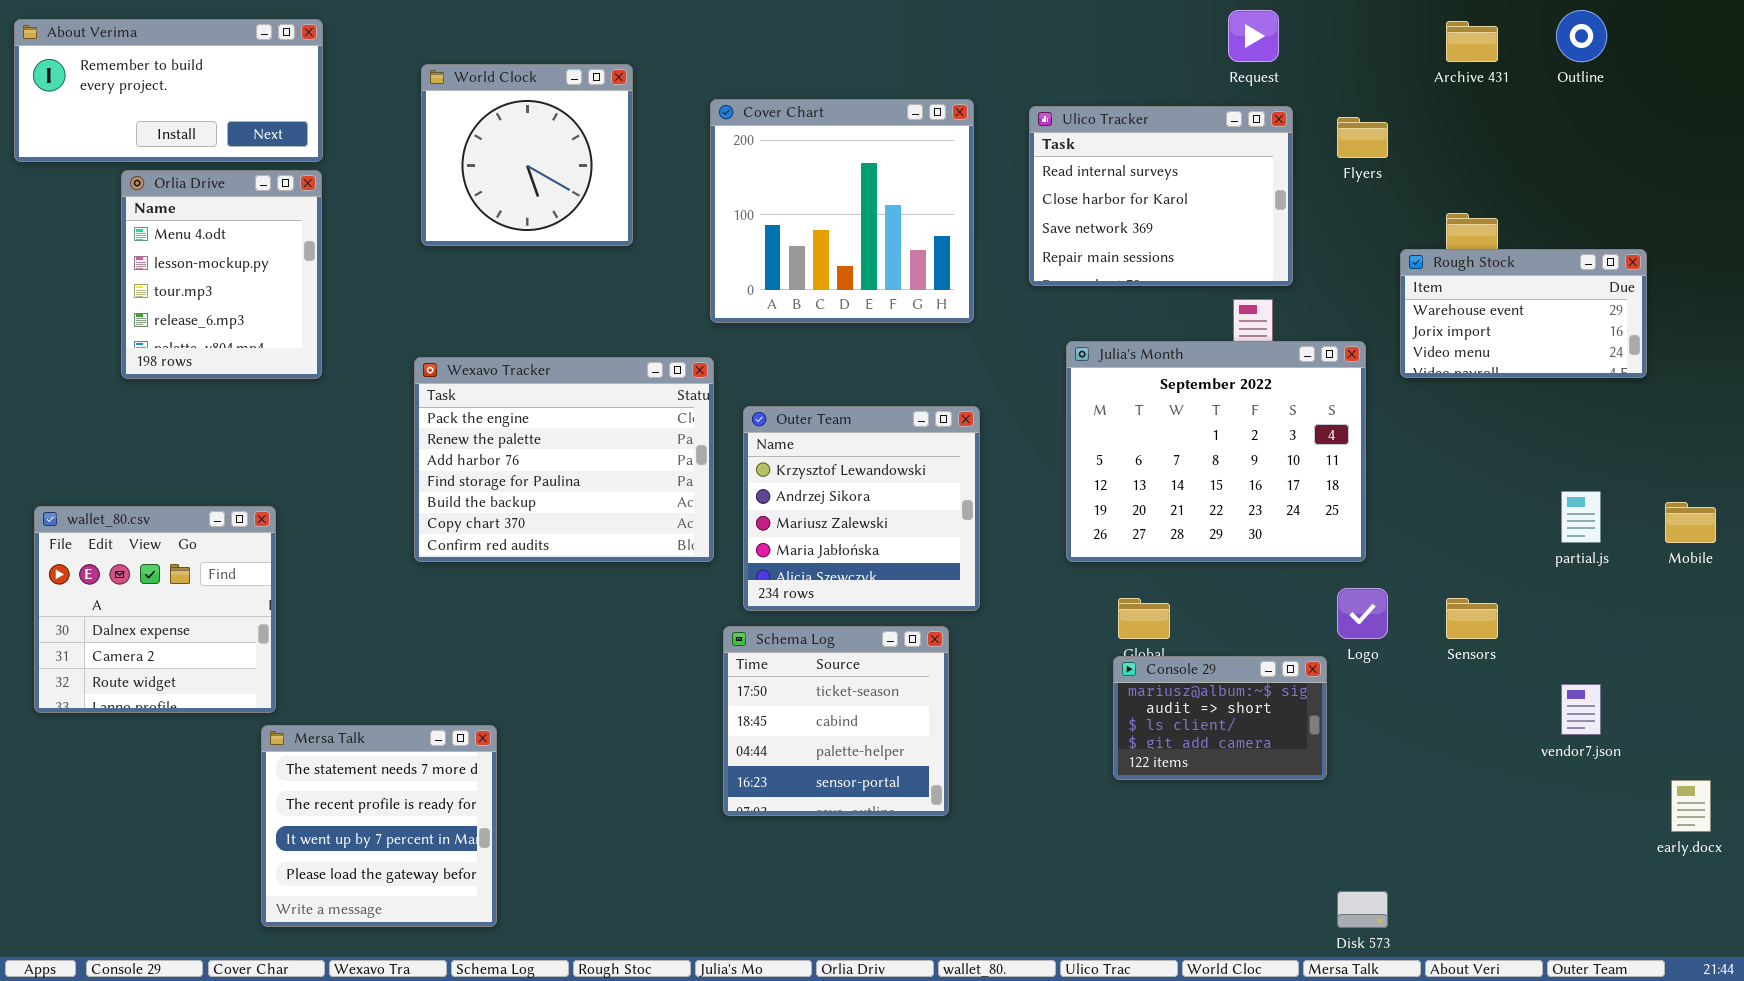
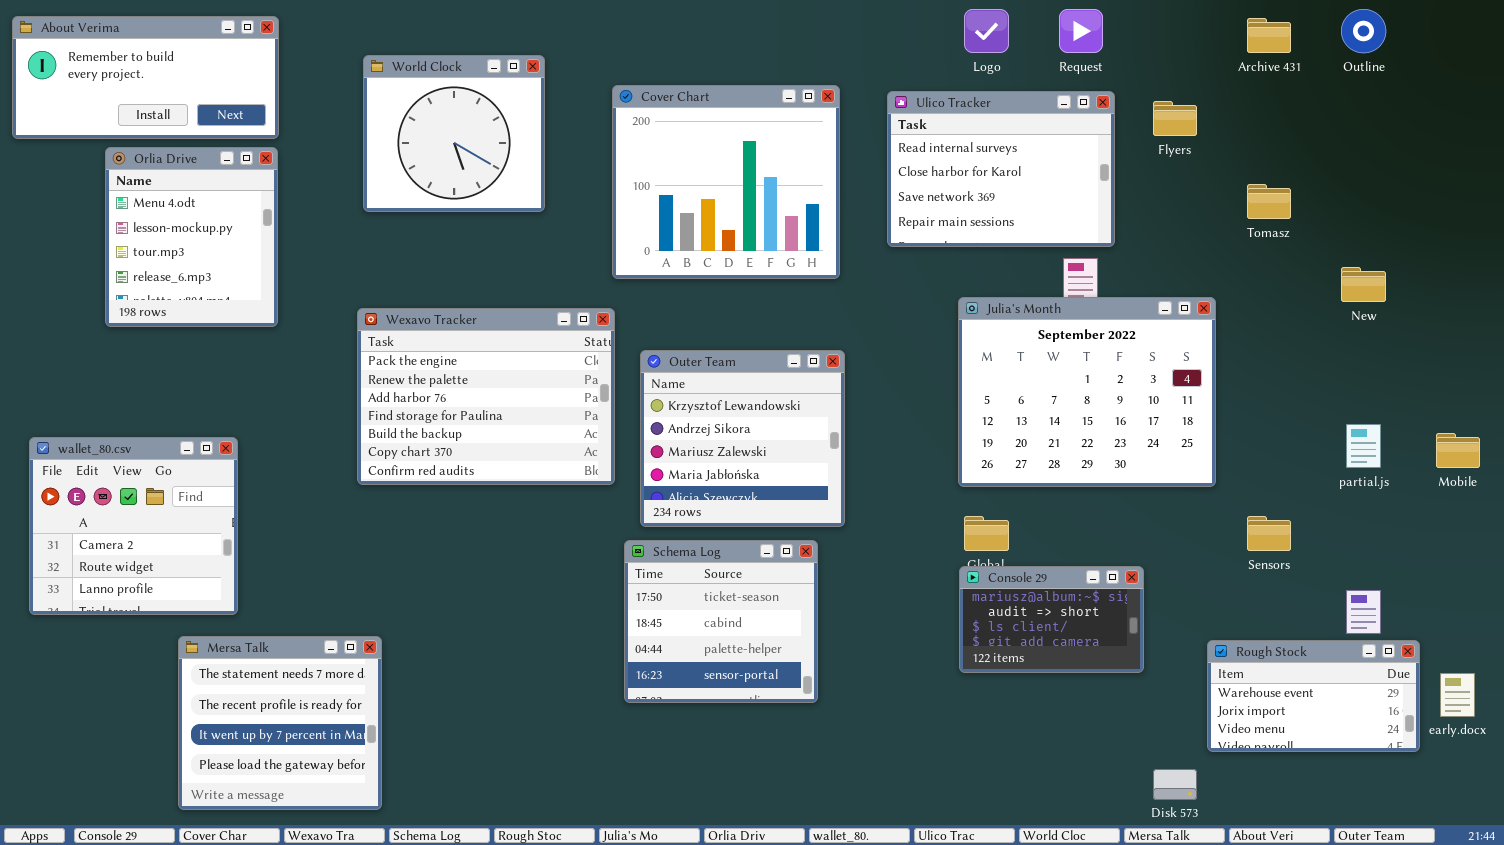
Rough Stock: [1400,249,1647,378] -> [1207,640,1420,752], moved
Julia's Month: [1066,341,1366,562] -> [958,297,1216,487], moved
wallet_80.csv: [34,506,276,713] -> [29,437,238,615], scrolled down 1 row
Logo: [1337,588,1388,639] -> [964,9,1009,53], moved
Mersa Talk: [261,725,497,927] -> [178,636,382,810], moved

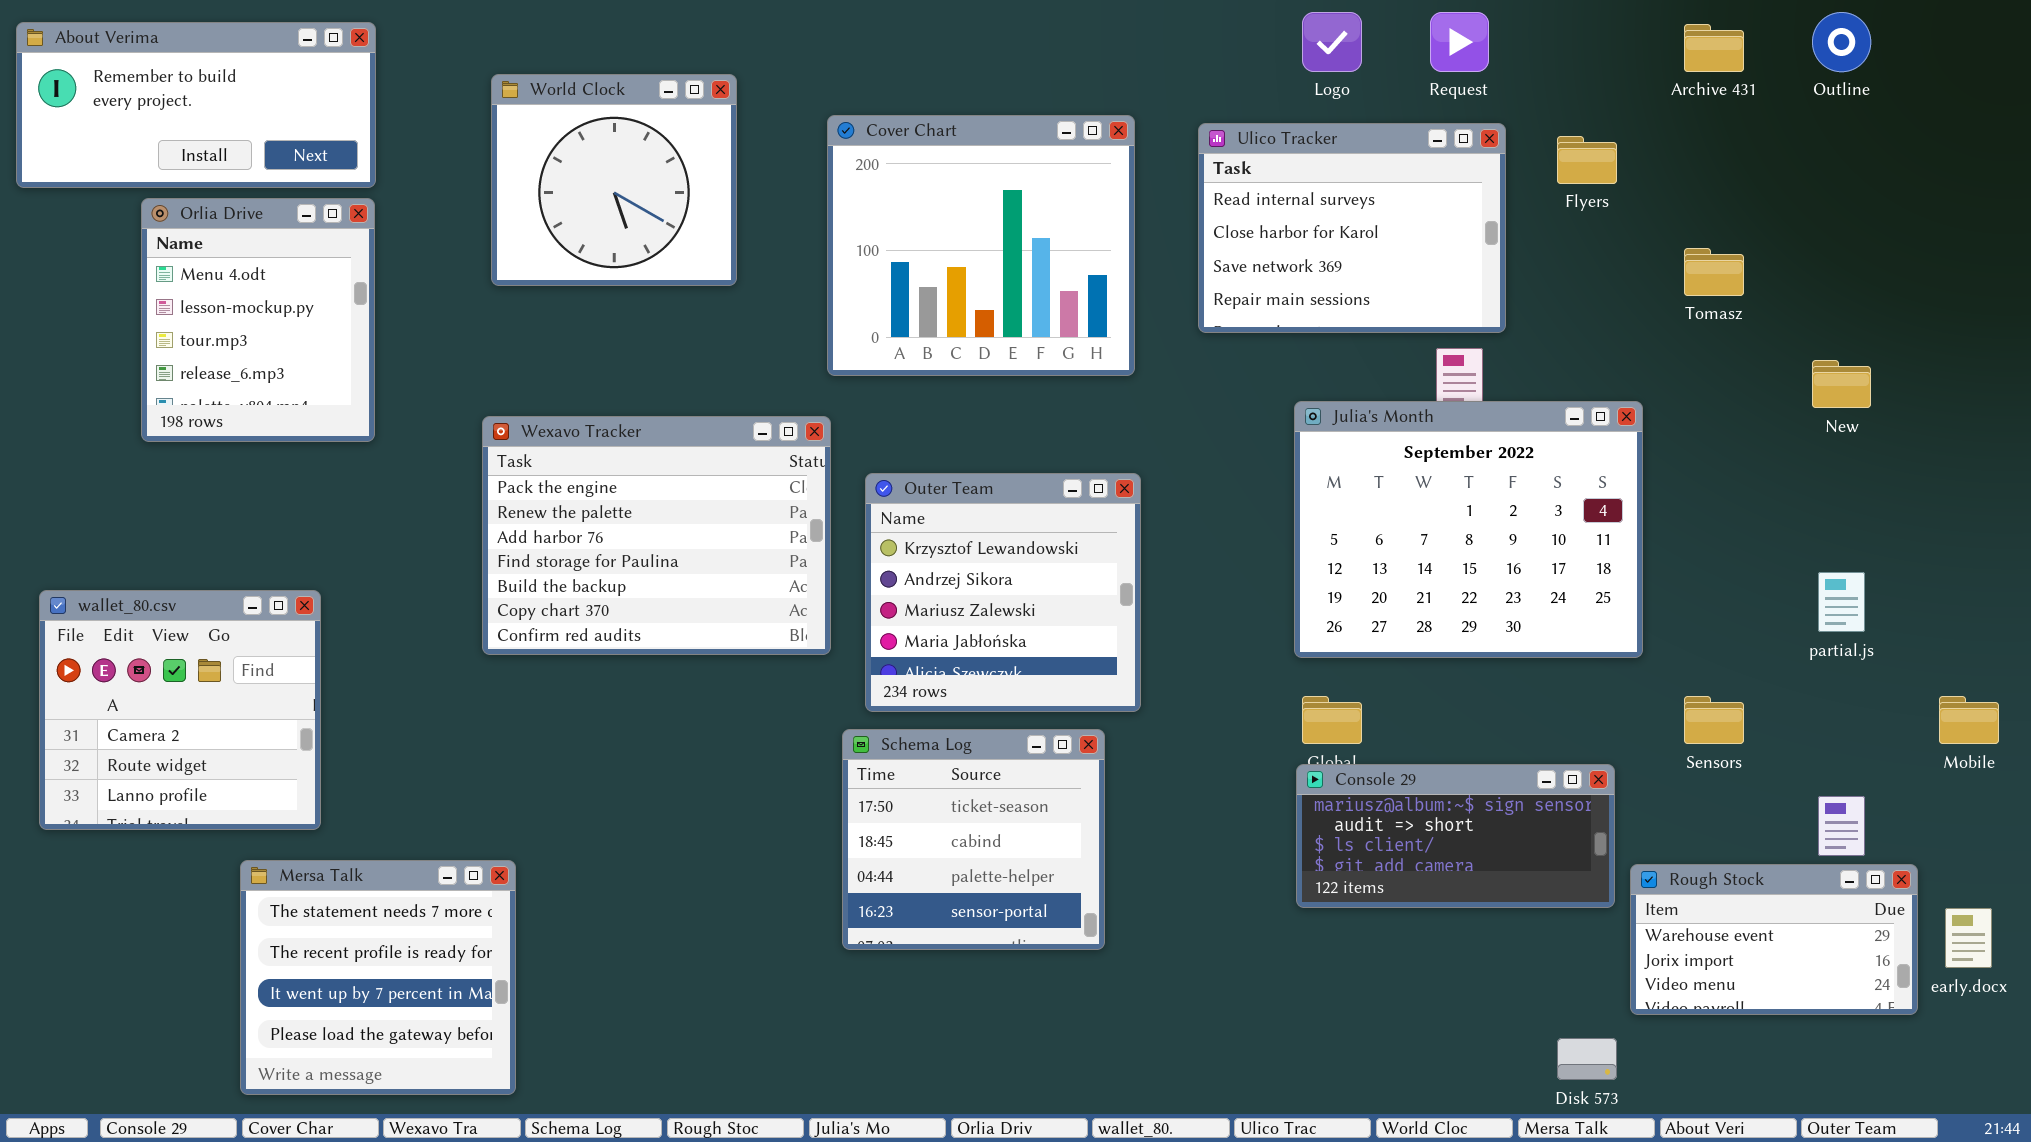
Mobile: [1436,433,1480,468] -> [1939,696,1999,744], moved
Console 29: [959,566,1144,673] -> [1296,764,1615,908], resized

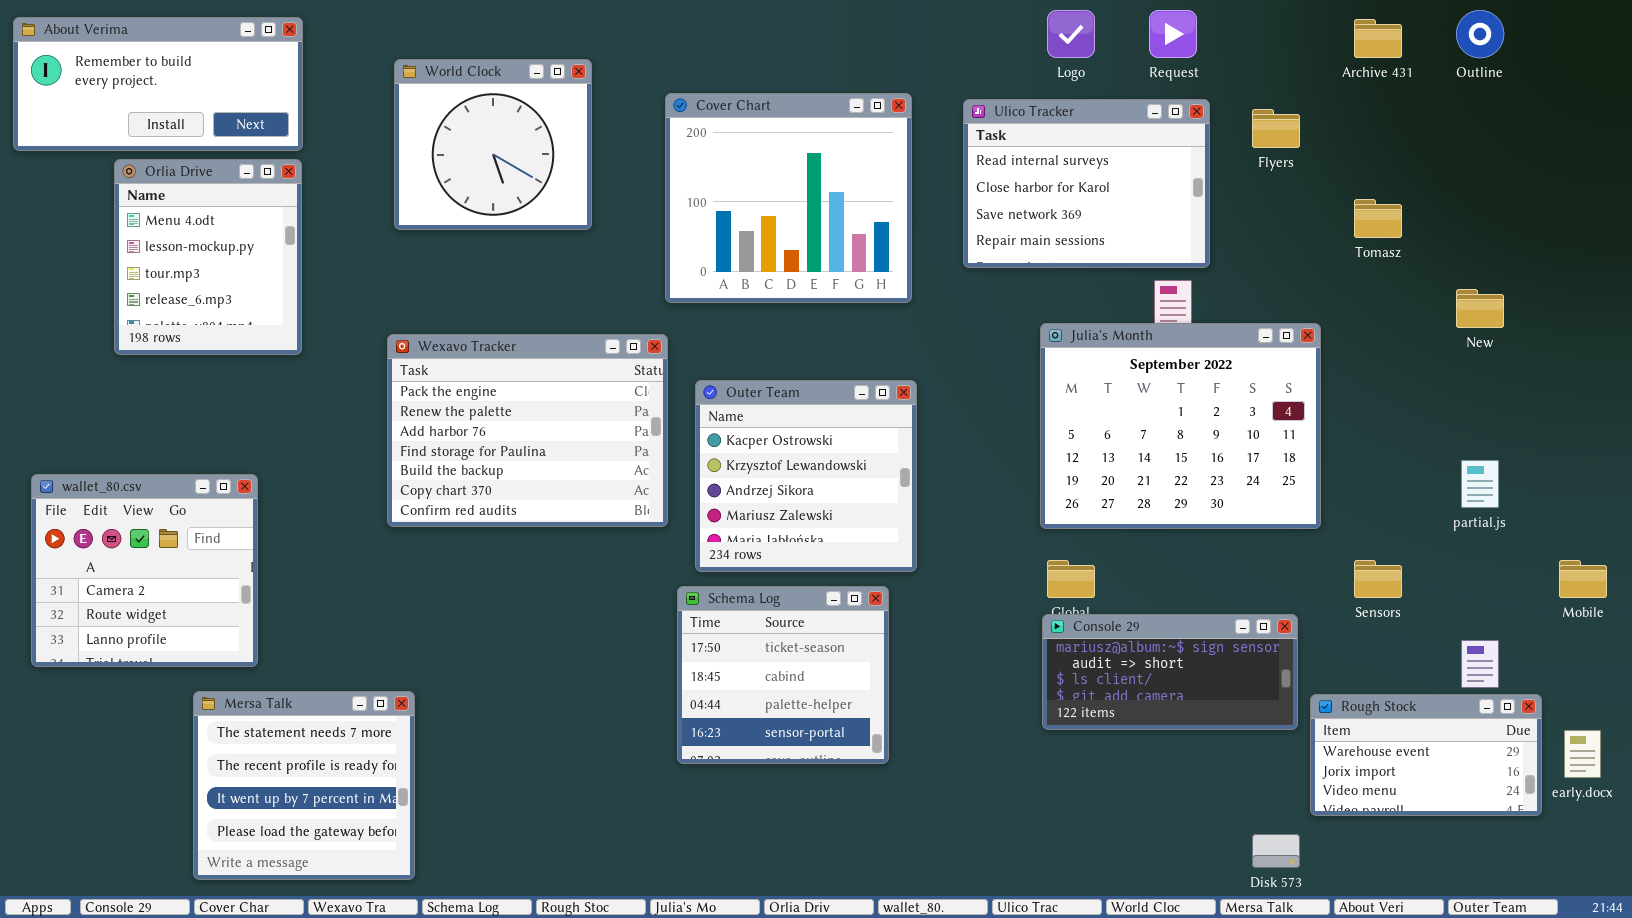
Outer Team: [865,473,1141,712] -> [695,380,917,572], scrolled up 1 row

